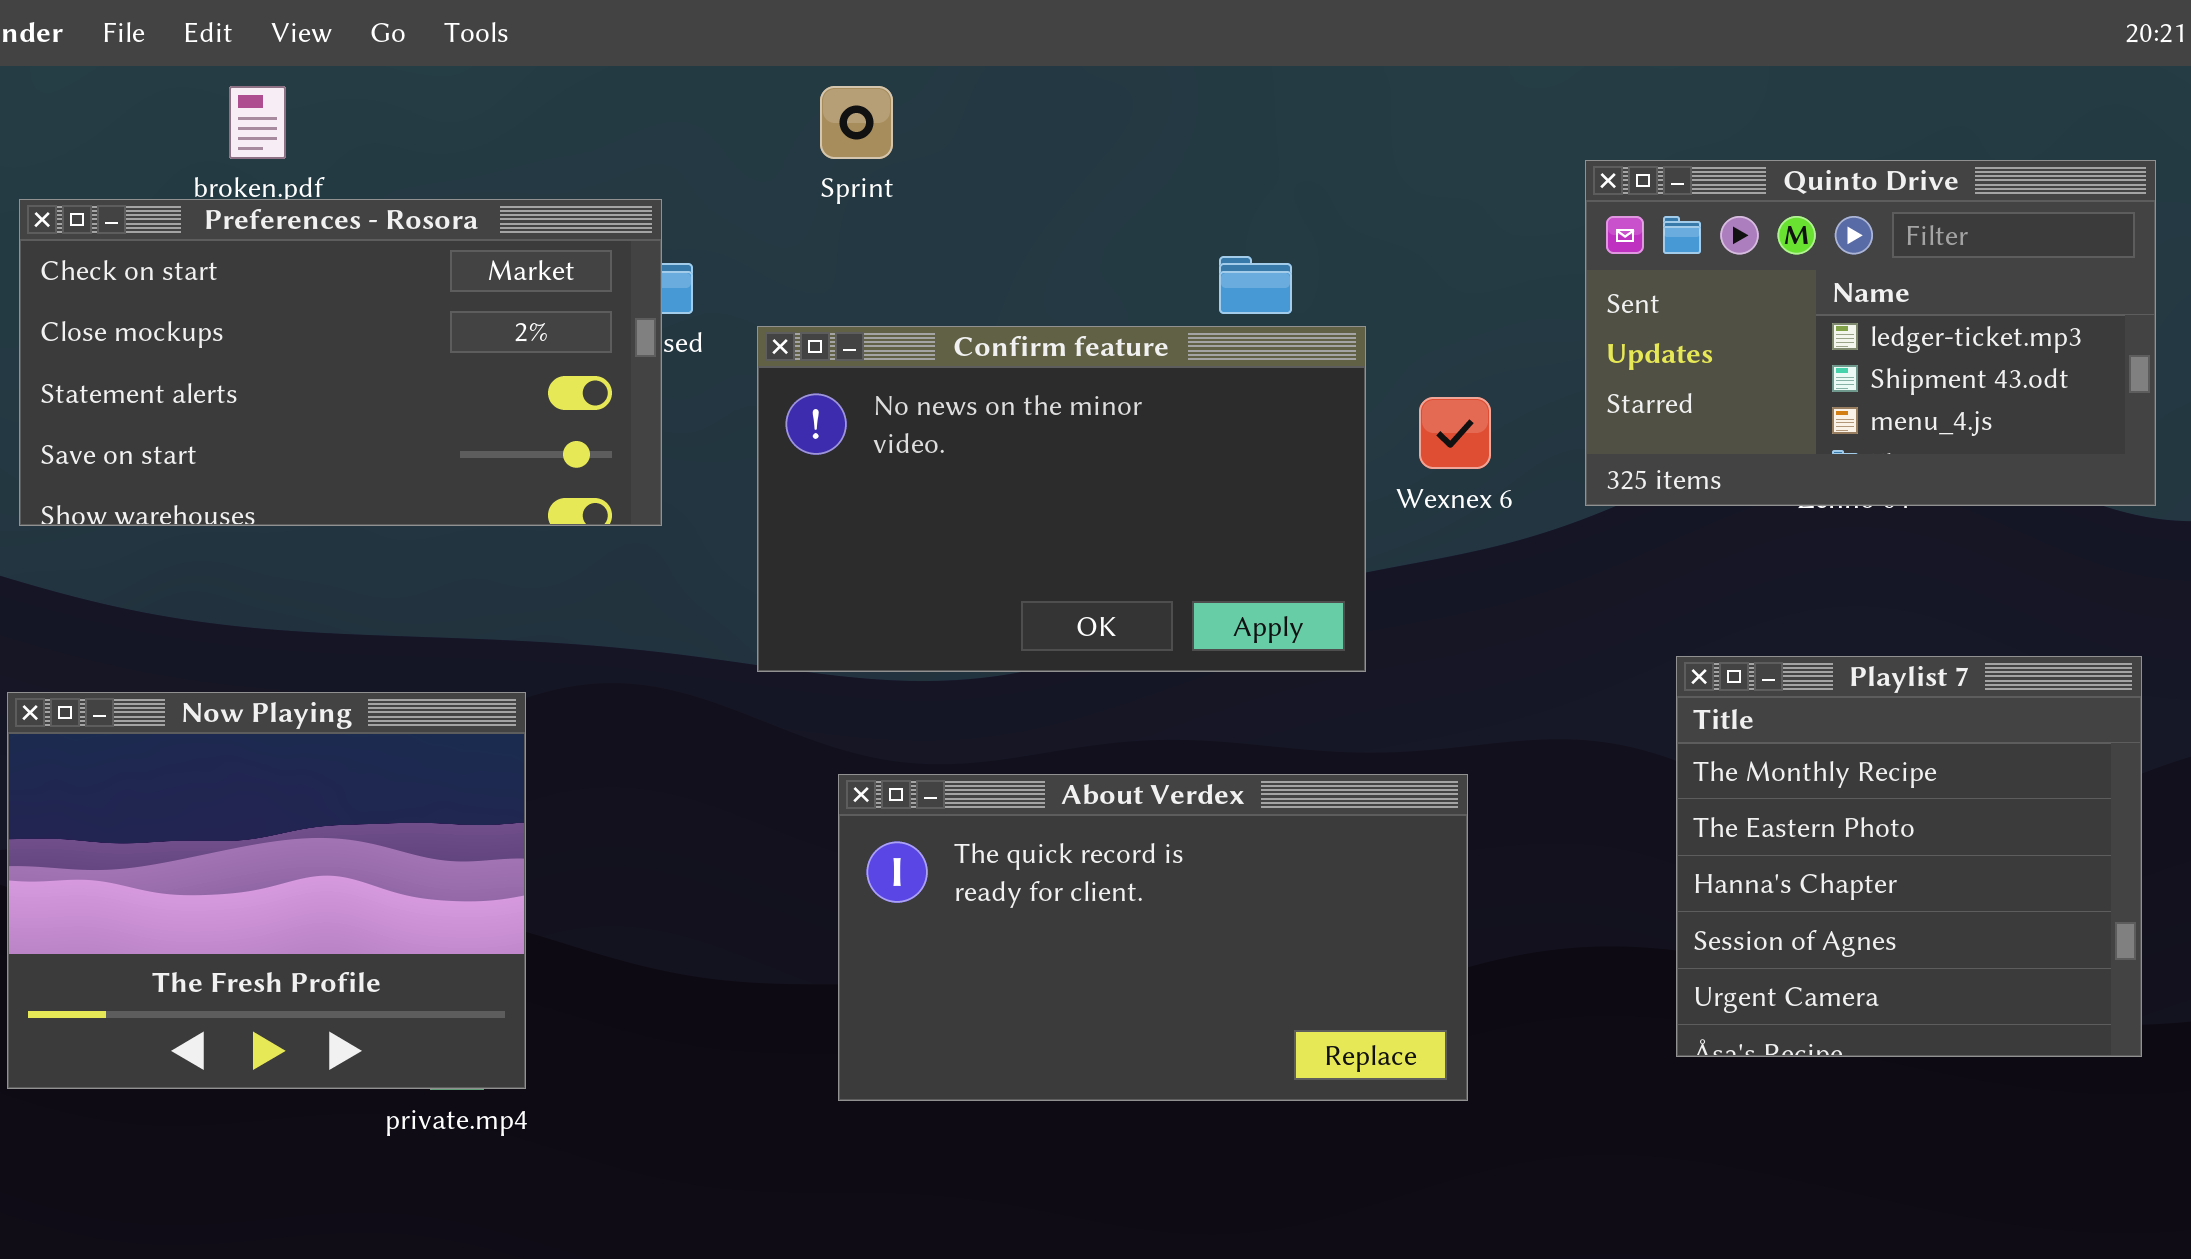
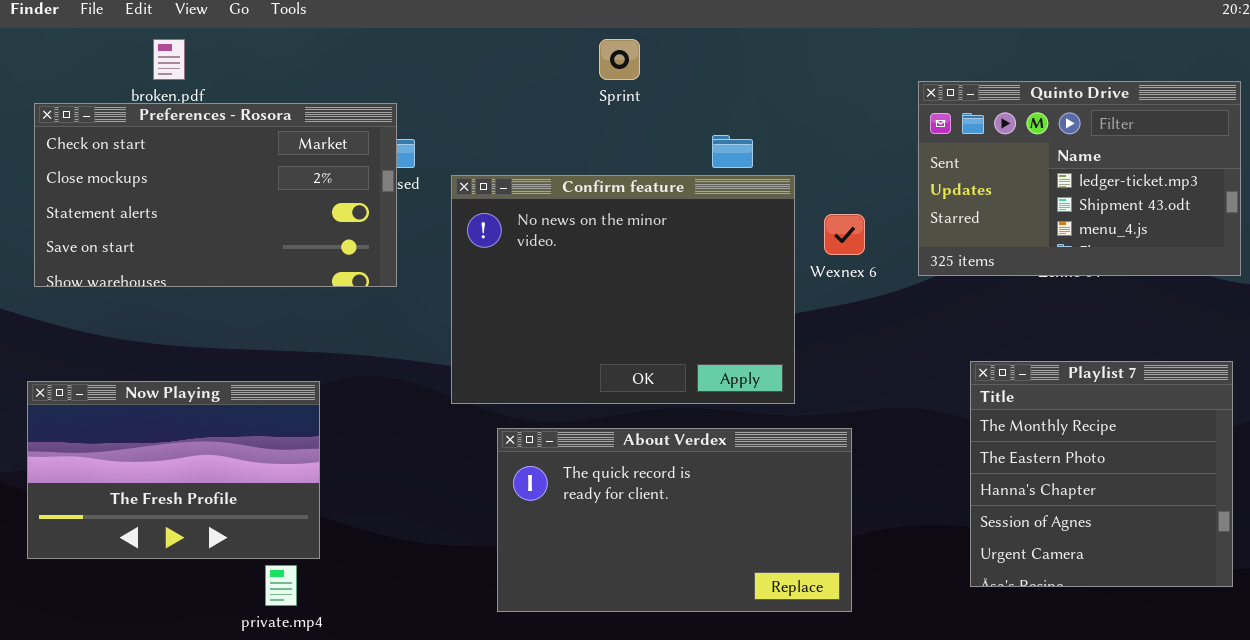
Sprint: [820,86,893,159] -> [599,39,640,80], moved
Confirm feature: [757,326,1366,672] -> [451,175,795,404], resized
Now Playing: [7,692,526,1089] -> [27,381,320,559], resized

